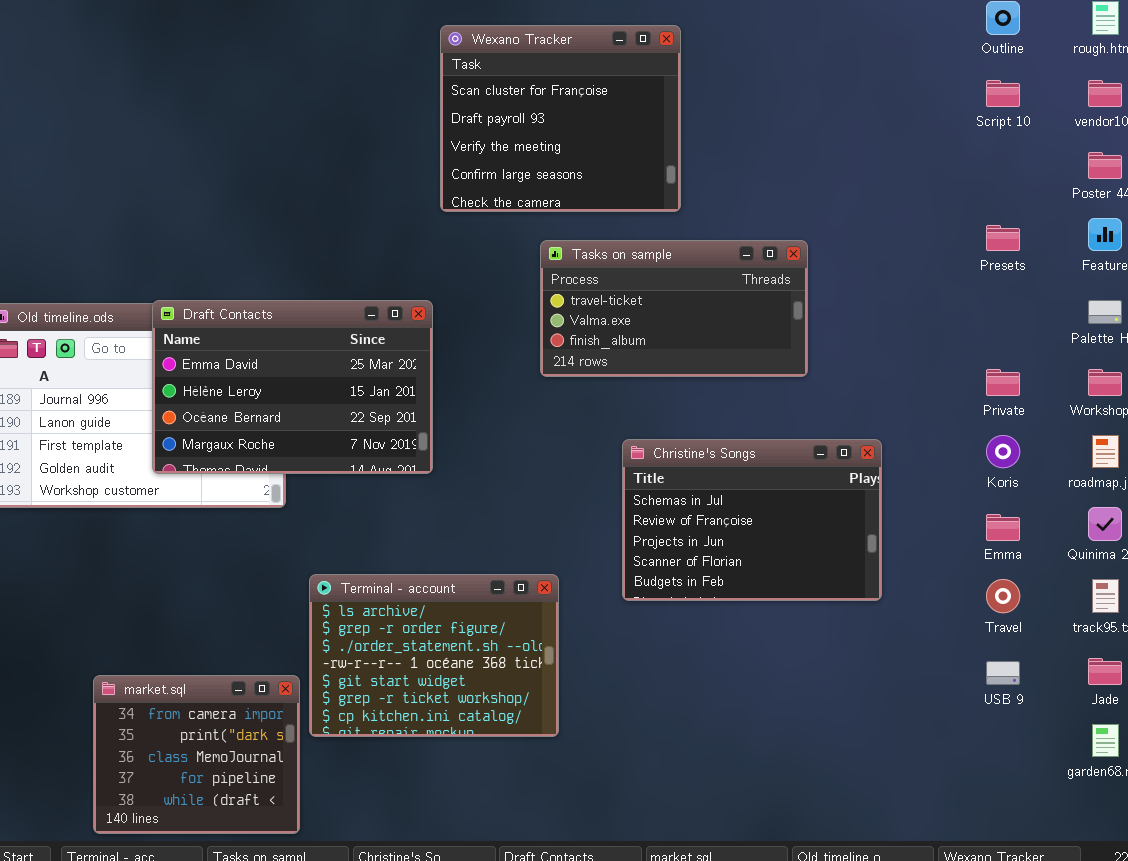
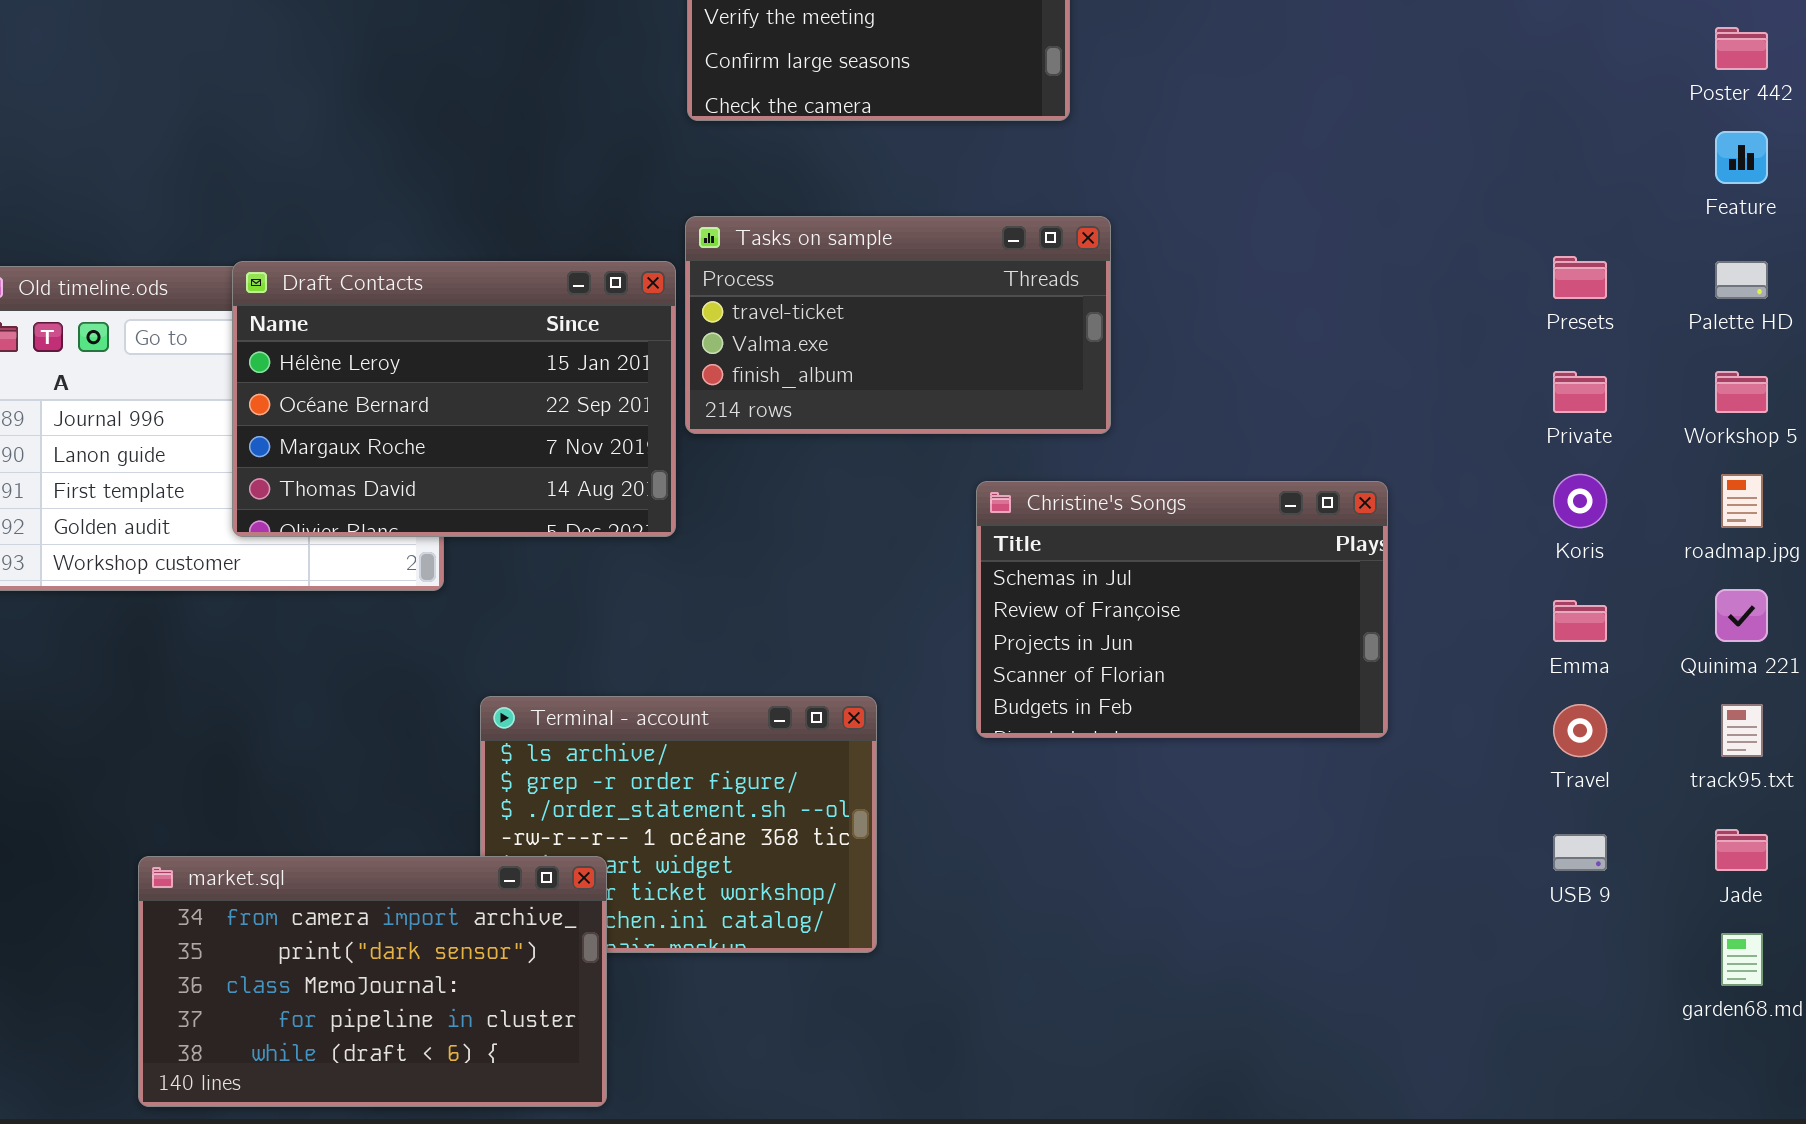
Presets: [986,225,1020,251] -> [1553,256,1607,299], moved
Tasks on sample: [540,240,808,377] -> [685,216,1111,434], moved
Draft Contacts: [152,300,433,474] -> [232,261,676,537], scrolled down 1 row
market.sql: [93,675,300,834] -> [138,856,607,1107], resized

